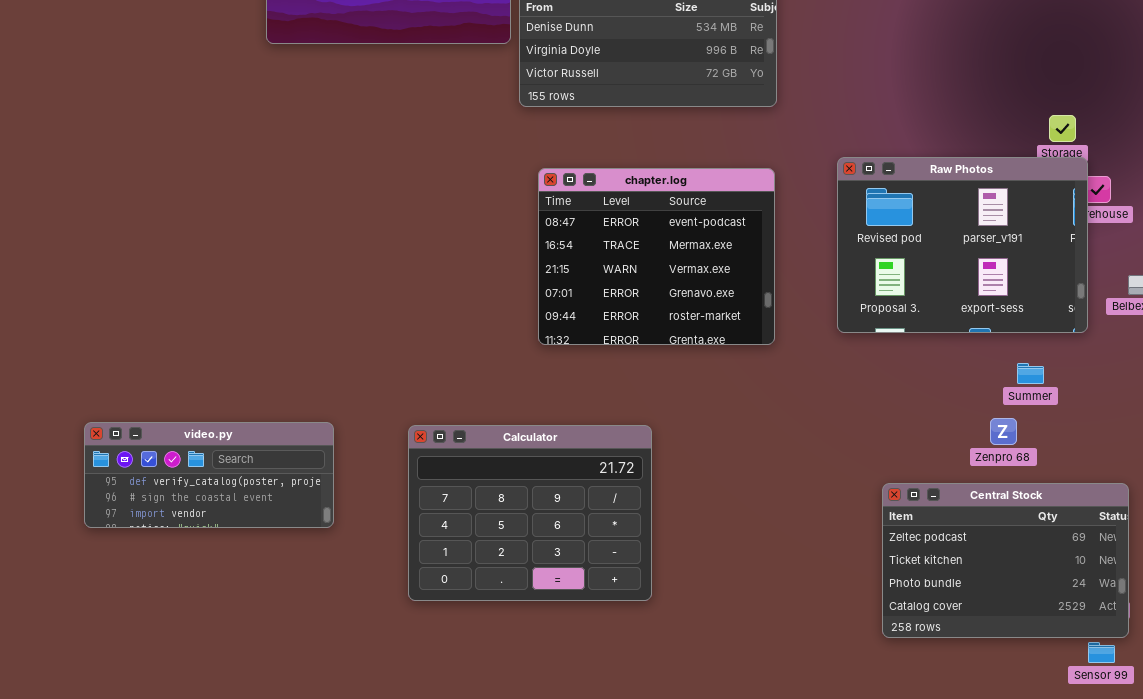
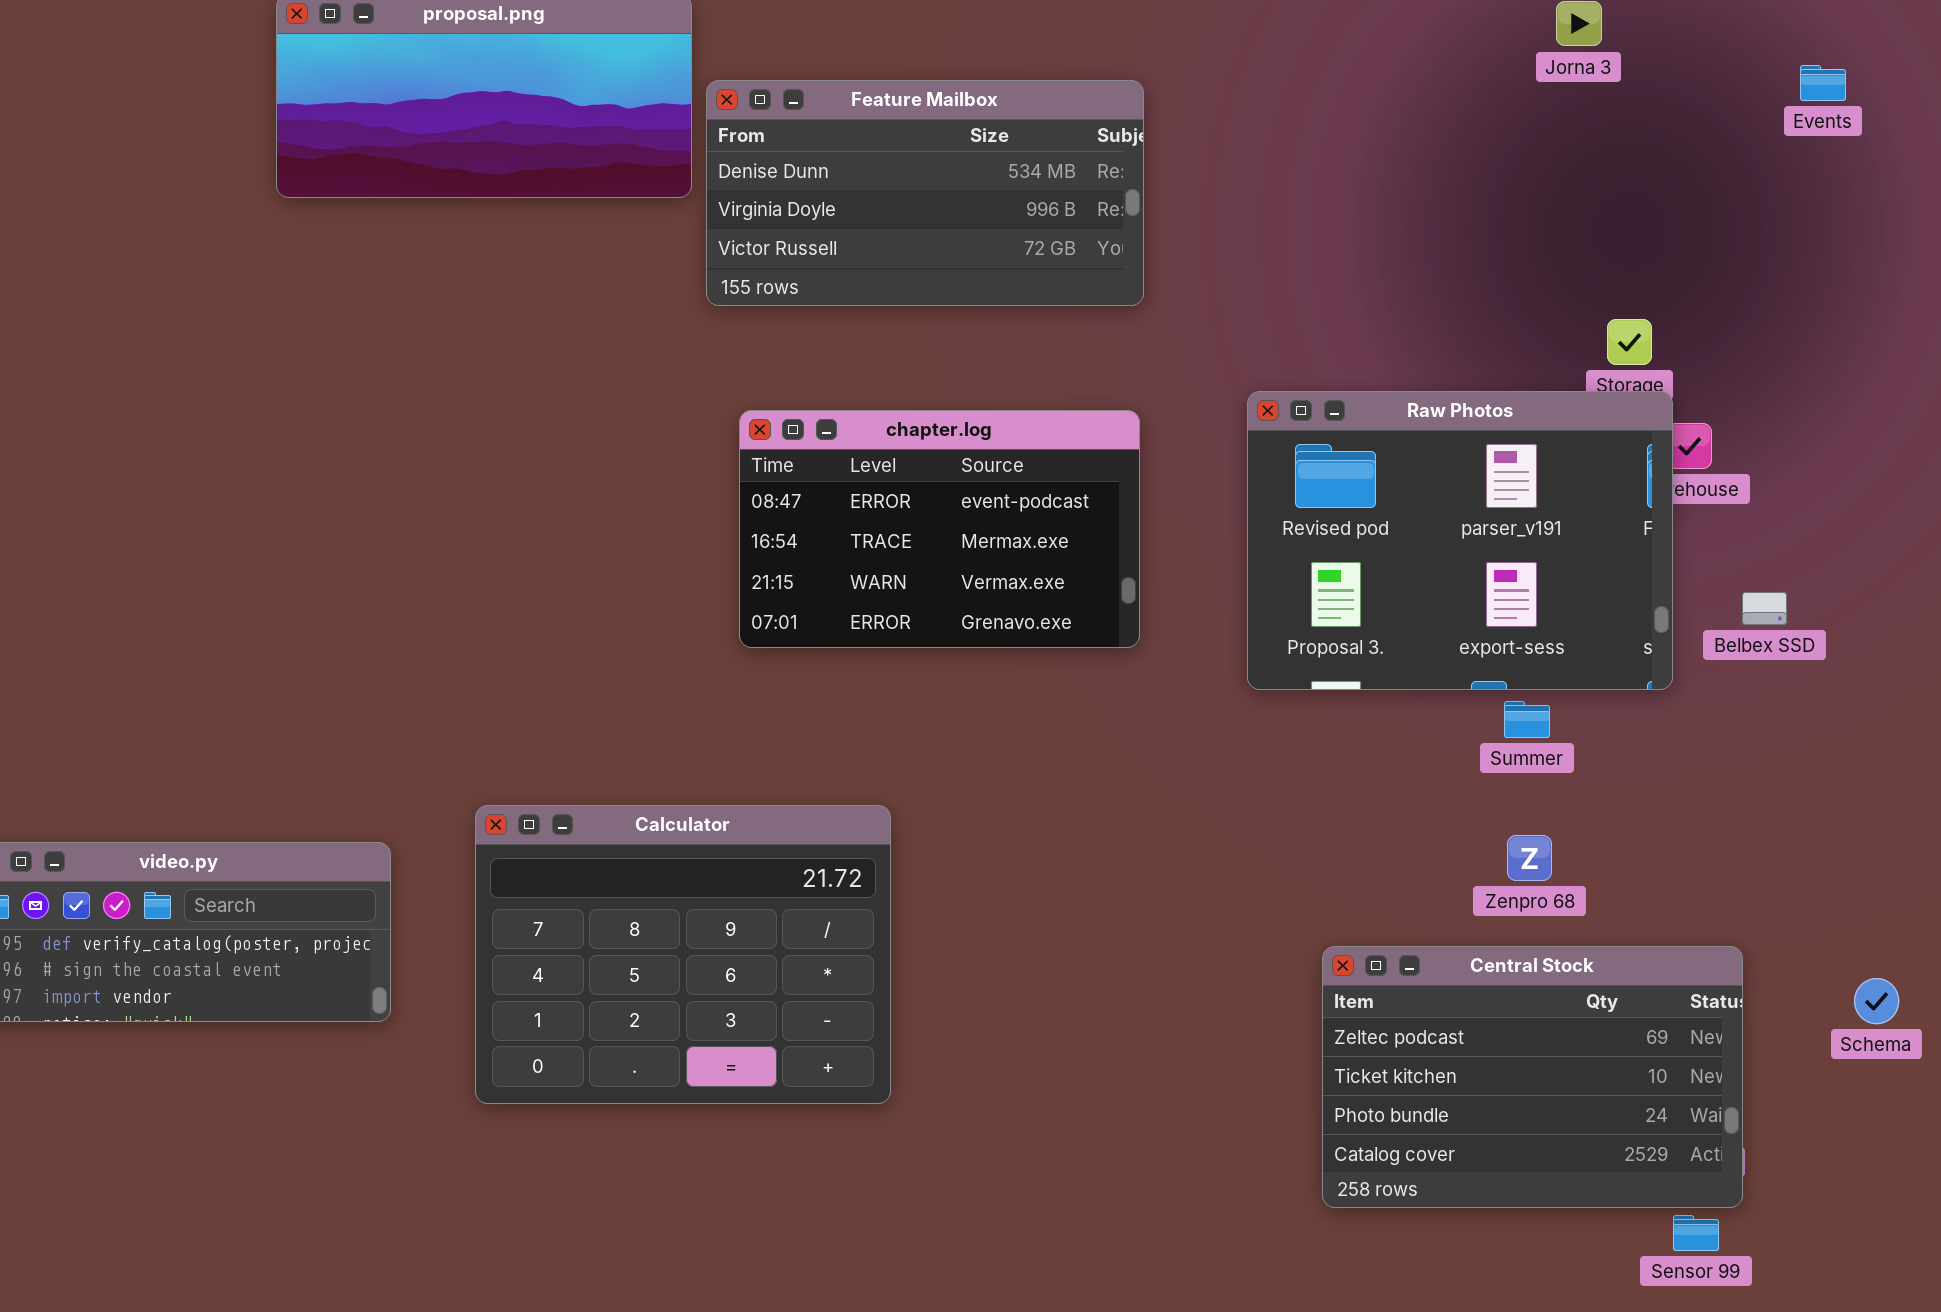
chapter.log: [538,168,775,345] -> [739,410,1140,648], resized
Summer: [1017,363,1044,384] -> [1504,701,1550,738], moved
Calculator: [408,425,652,601] -> [475,805,891,1104], moved

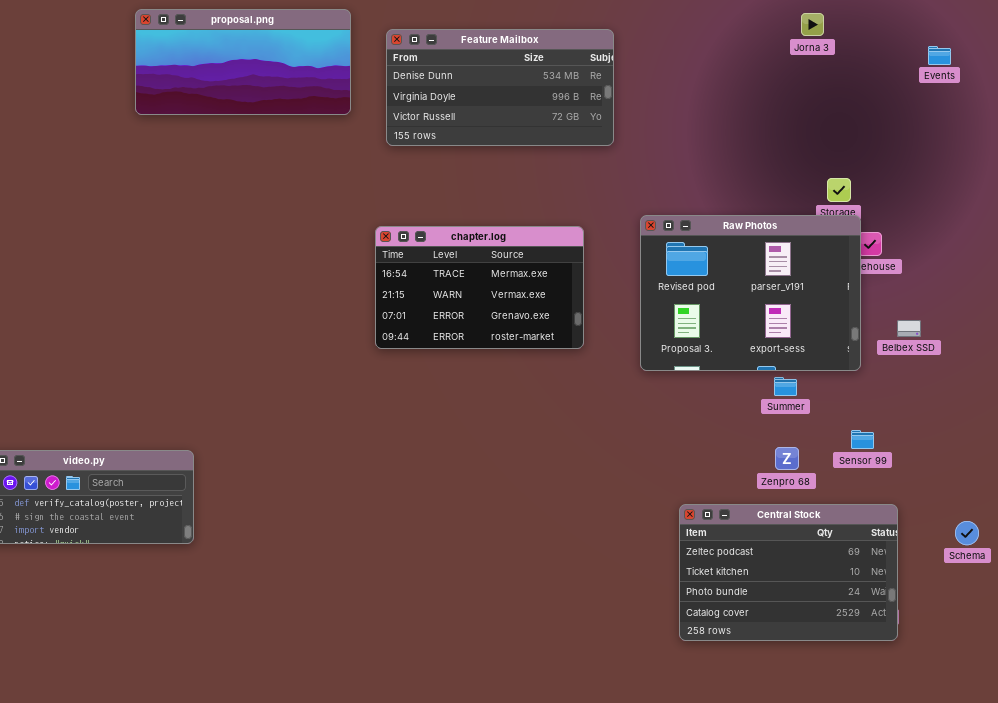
Feature Mailbox: [706,80,1144,306] -> [386,29,614,146], moved
chapter.log: [739,410,1140,648] -> [375,226,584,349], scrolled down 1 row
Calculator: [475,805,891,1104] -> none, closed
Sensor 99: [1673,1215,1719,1251] -> [851,430,874,449], moved

